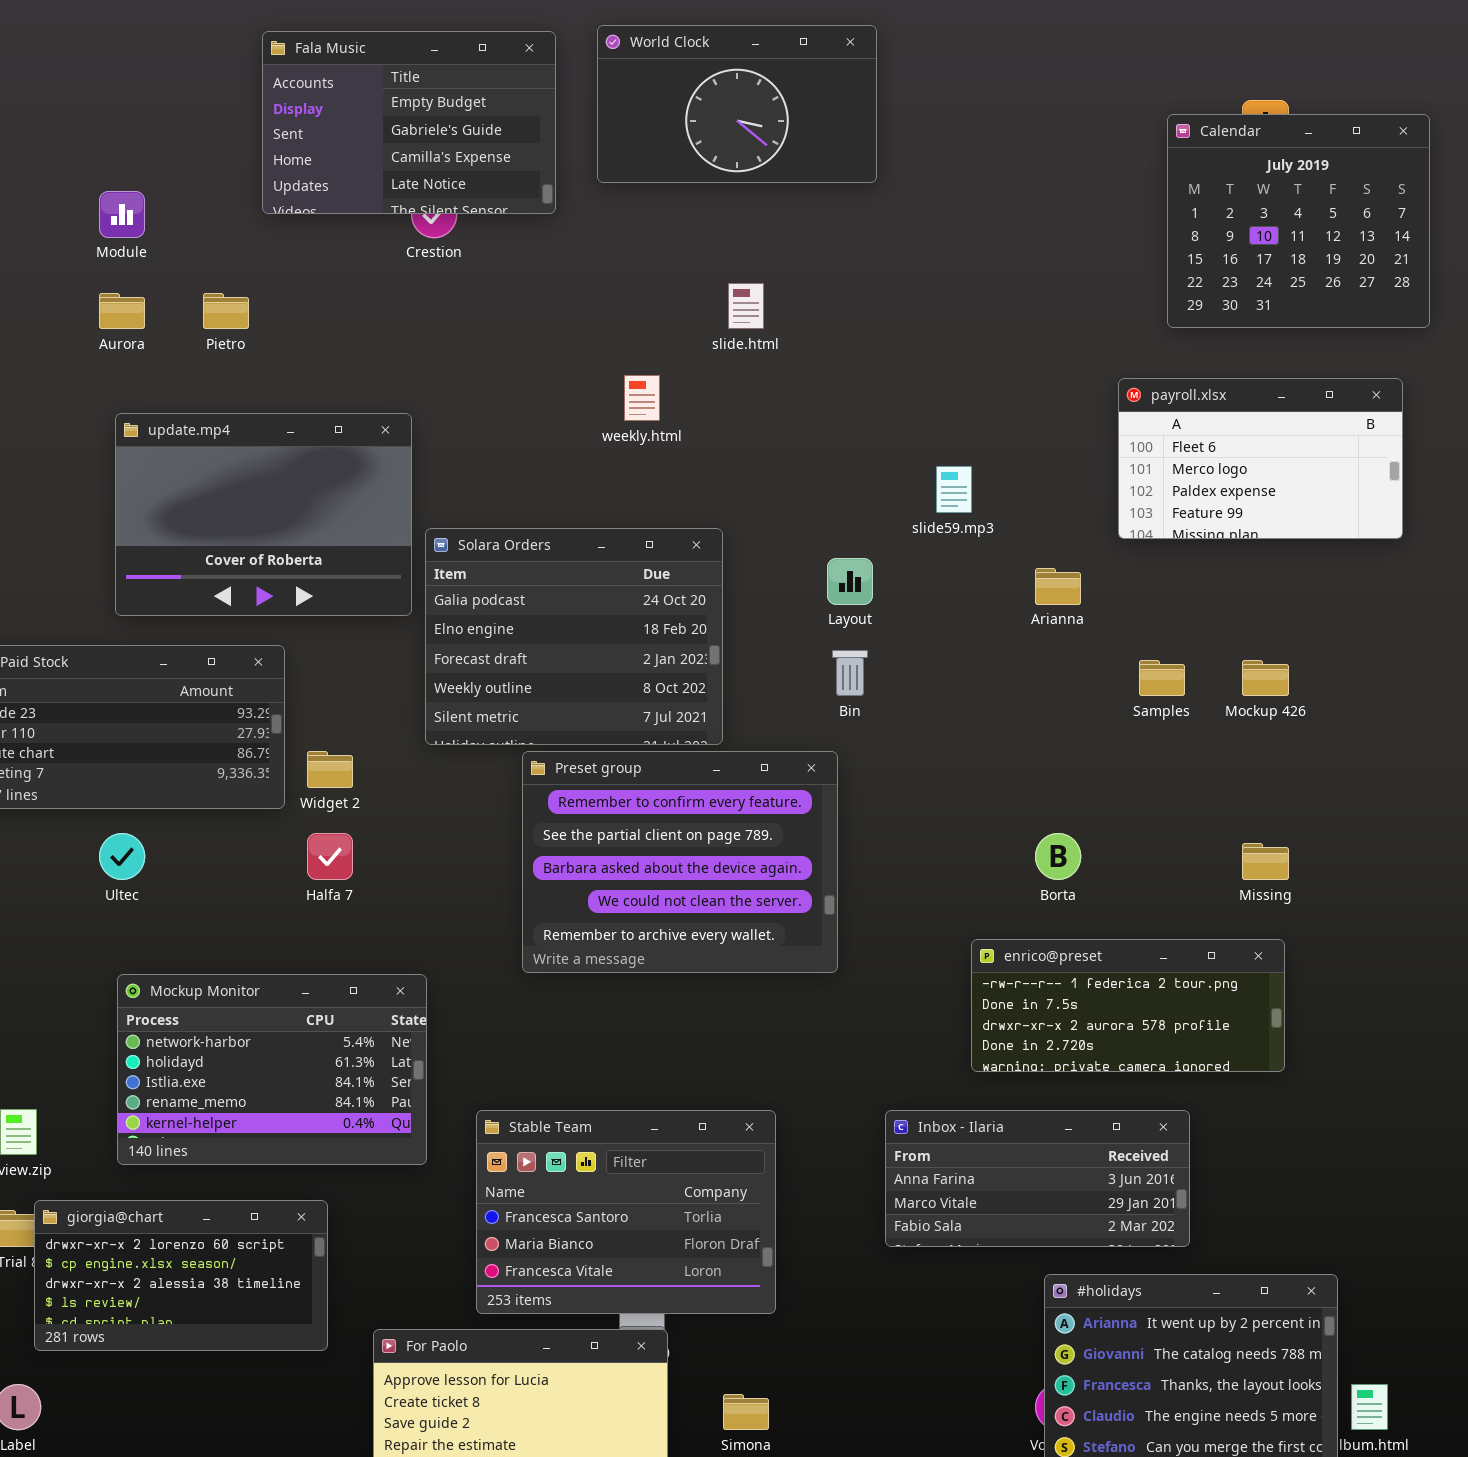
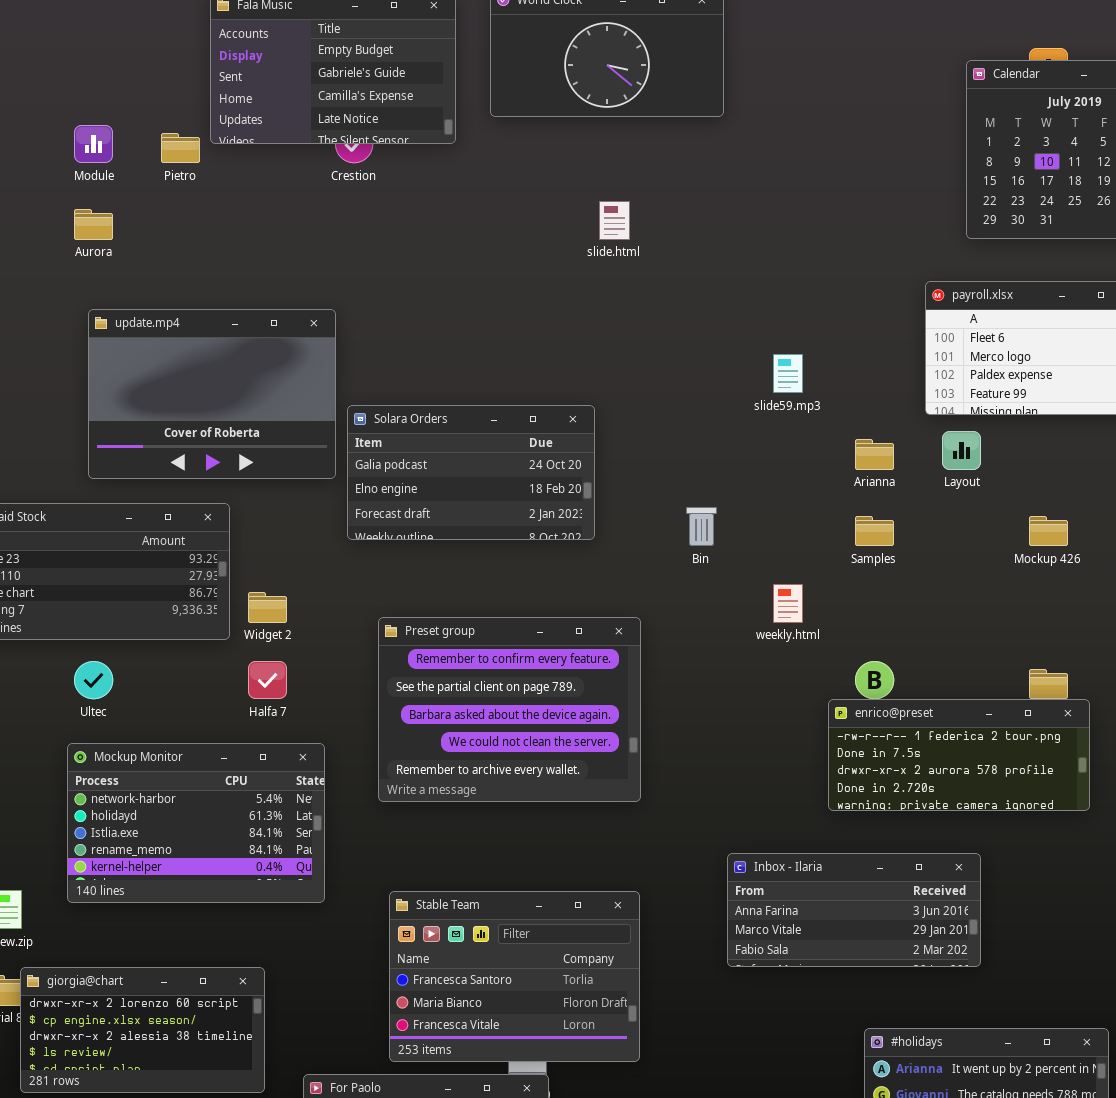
Pietro: [203,293,249,329] -> [161,133,200,163], moved
weekly.html: [624,375,660,421] -> [773,584,803,623], moved
Solara Orders: [425,528,723,745] -> [347,405,595,540], resized
Layout: [827,558,873,605] -> [942,431,981,470], moved
Samples: [1139,660,1185,696] -> [855,516,894,546], moved
Preset group: [522,751,838,973] -> [378,617,641,802], moved
enrico@preset: [971,939,1285,1072] -> [828,699,1090,811], moved
Mockup Monitor: [117,974,427,1165] -> [67,743,325,903], moved
Inbox - Ilaria: [885,1110,1190,1247] -> [727,853,981,967], moved

